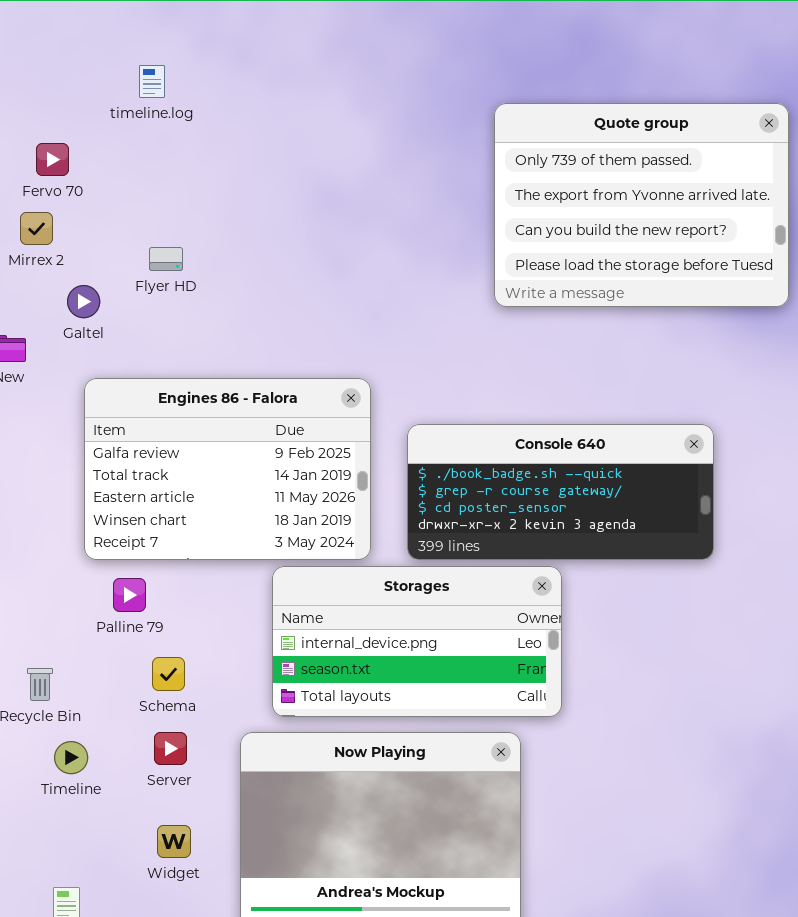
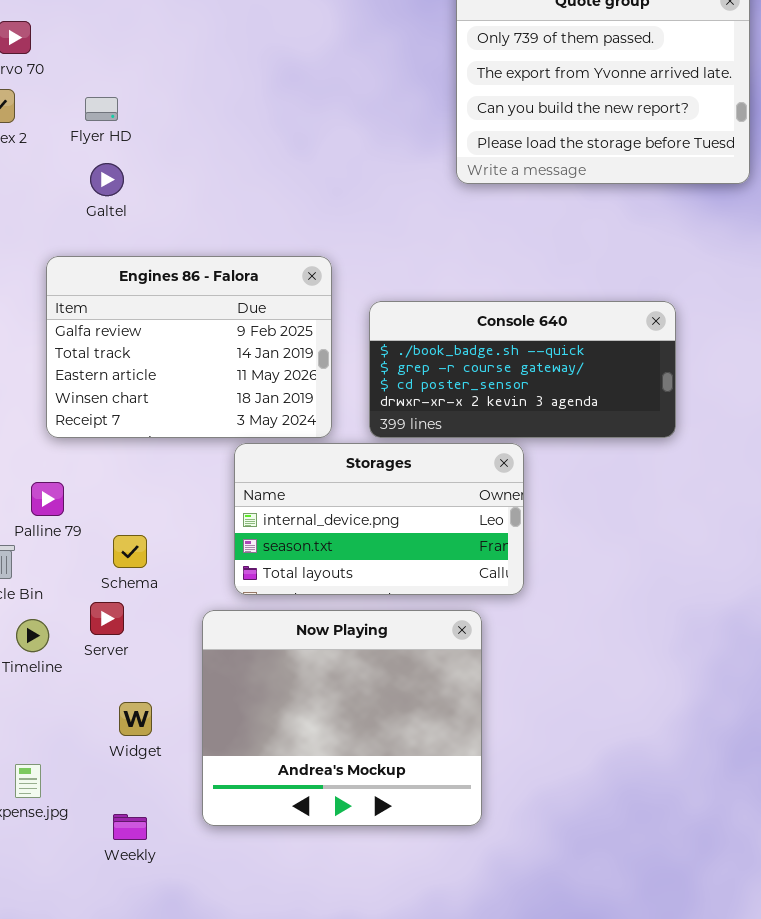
Flyer HD: [149,247,183,271] -> [85,97,118,121], moved
Galtel: [67,285,100,318] -> [90,163,124,196], moved
Palline 79: [113,578,146,612] -> [31,482,64,516], moved
Server: [154,732,187,765] -> [90,602,124,635], moved

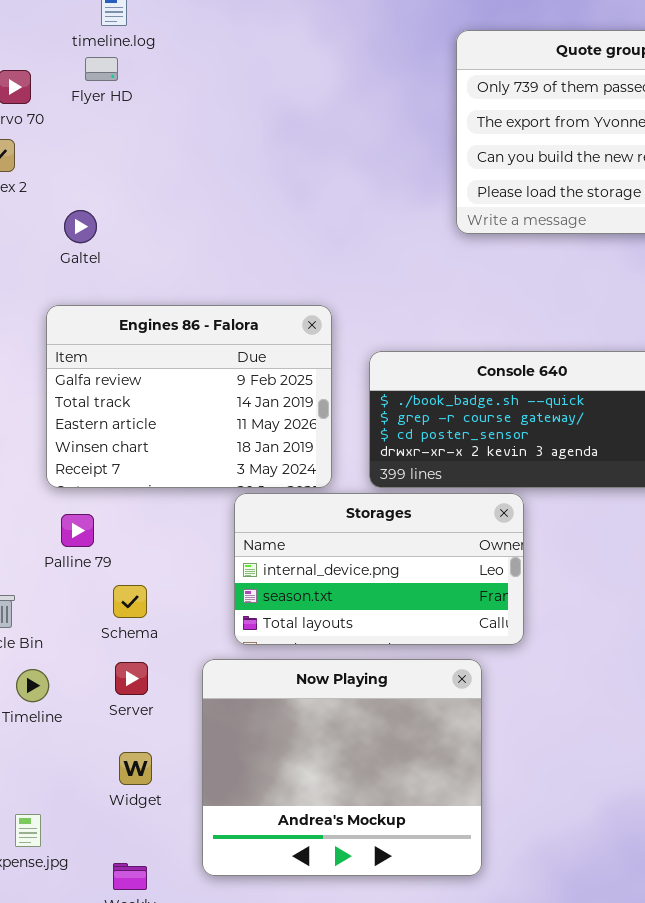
Flyer HD: [85,97,118,121] -> [85,57,118,81], moved
Galtel: [90,163,124,196] -> [64,210,97,243], moved
Palline 79: [31,482,64,516] -> [61,514,94,547], moved
Server: [90,602,124,635] -> [115,662,148,695], moved

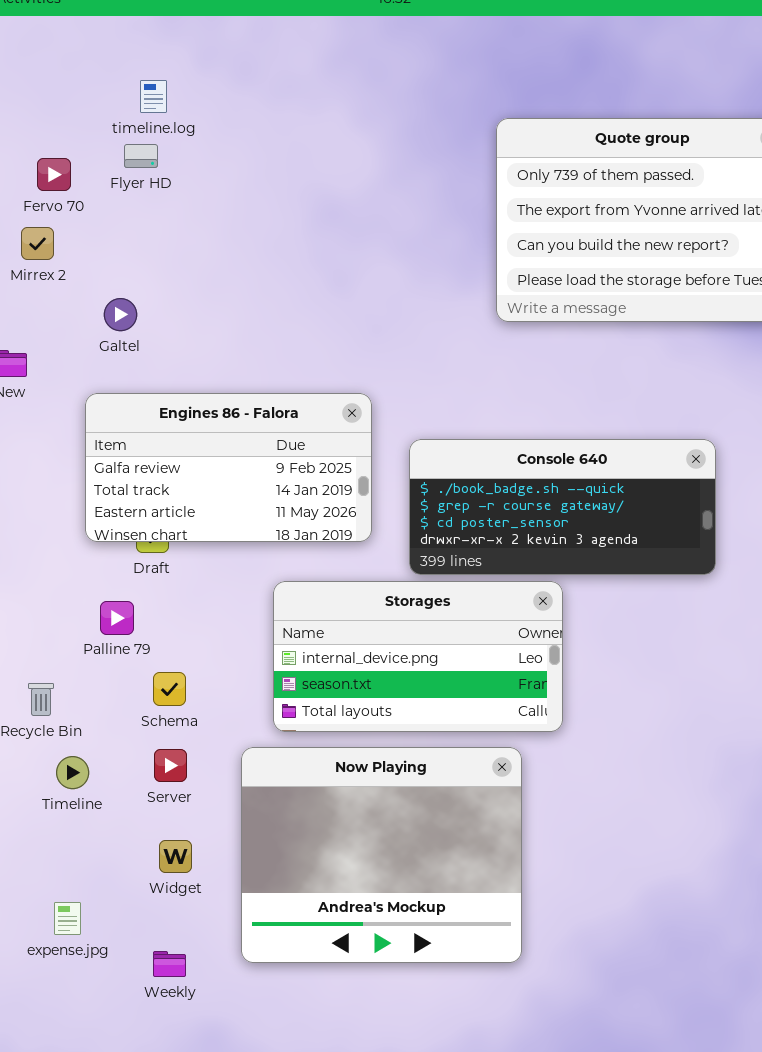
Engines 86 - Falora: [46,305,332,488] -> [85,393,372,542], resized

